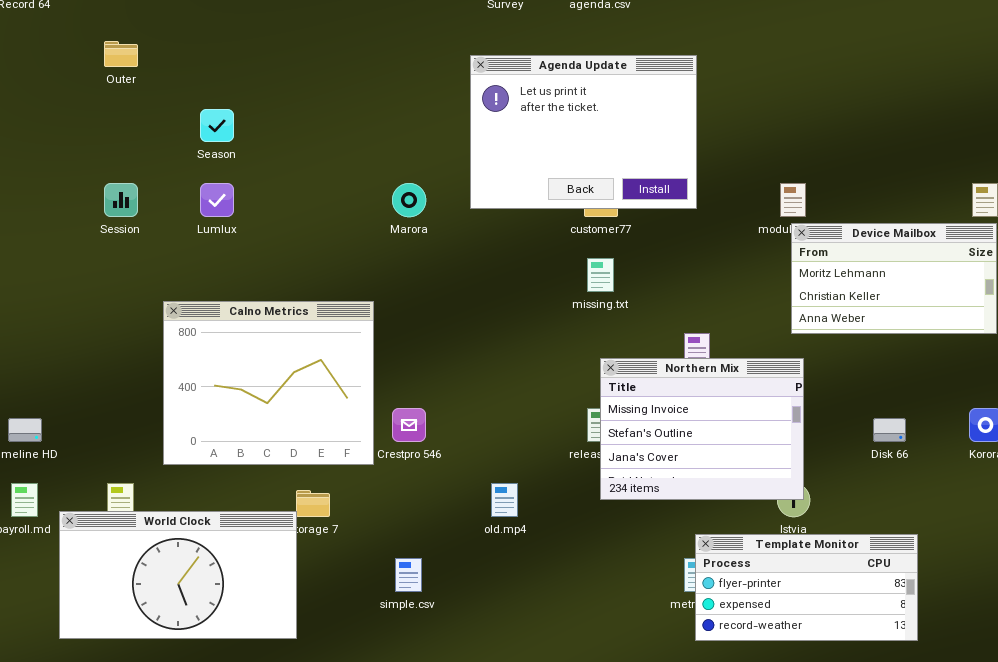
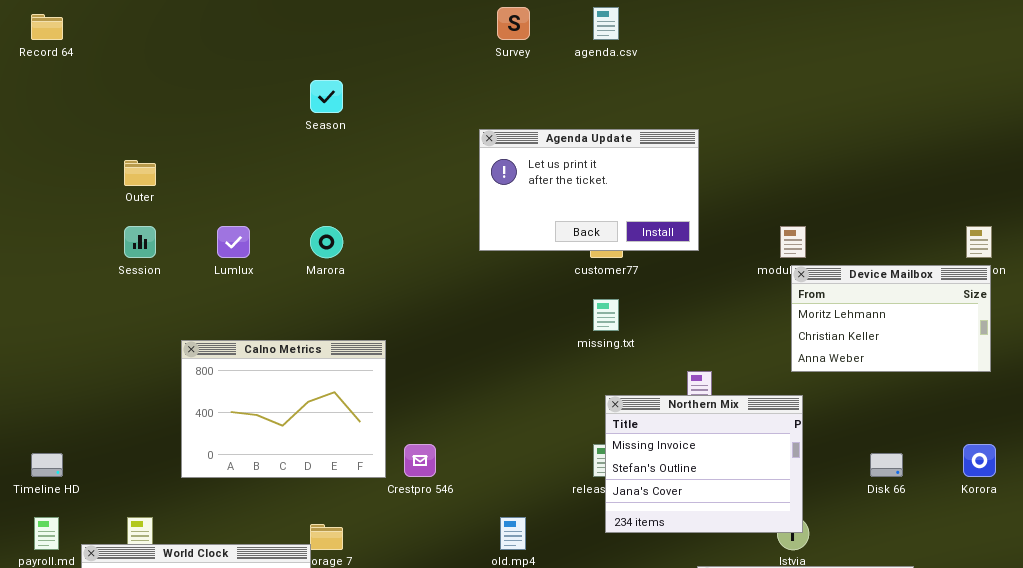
Outer: [104,41,138,67] -> [124,160,156,186], moved
Agenda Update: [470,55,697,209] -> [479,129,699,251], resized
Season: [200,109,234,142] -> [310,80,343,113], moved
Marora: [392,183,426,217] -> [310,226,343,258], moved
Calno Metrics: [163,301,374,465] -> [181,340,386,478], resized

